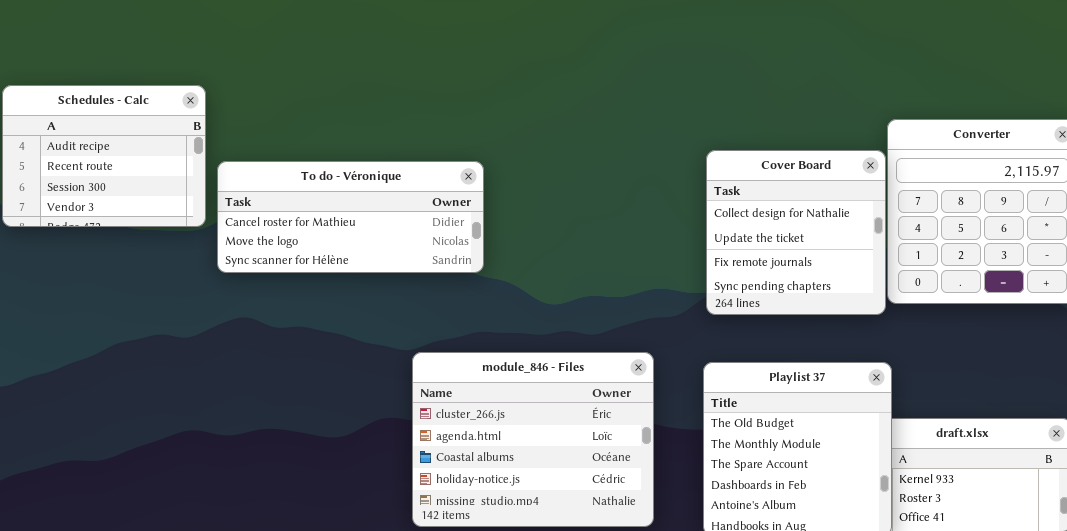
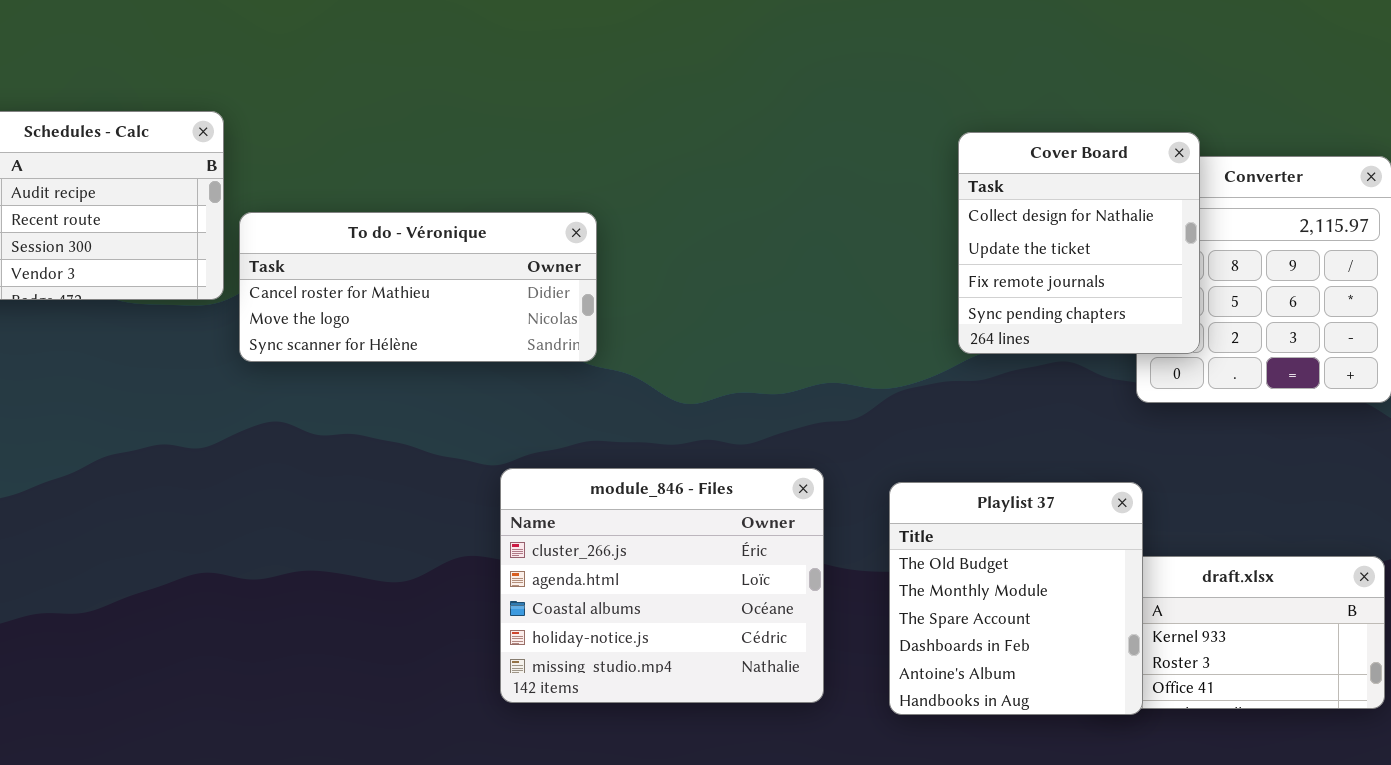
Cover Board: [706,150,886,315] -> [958,132,1200,354], moved

